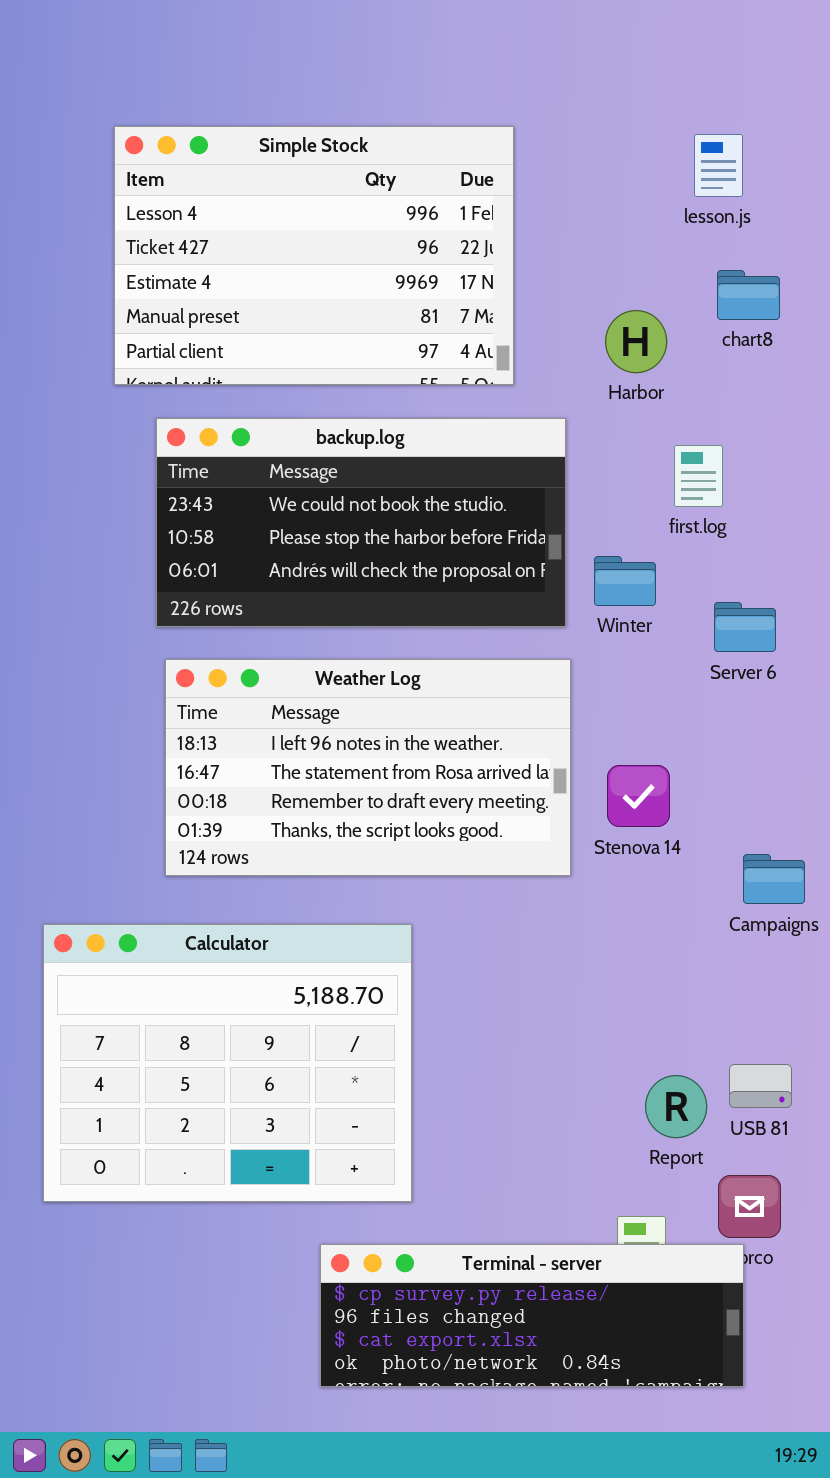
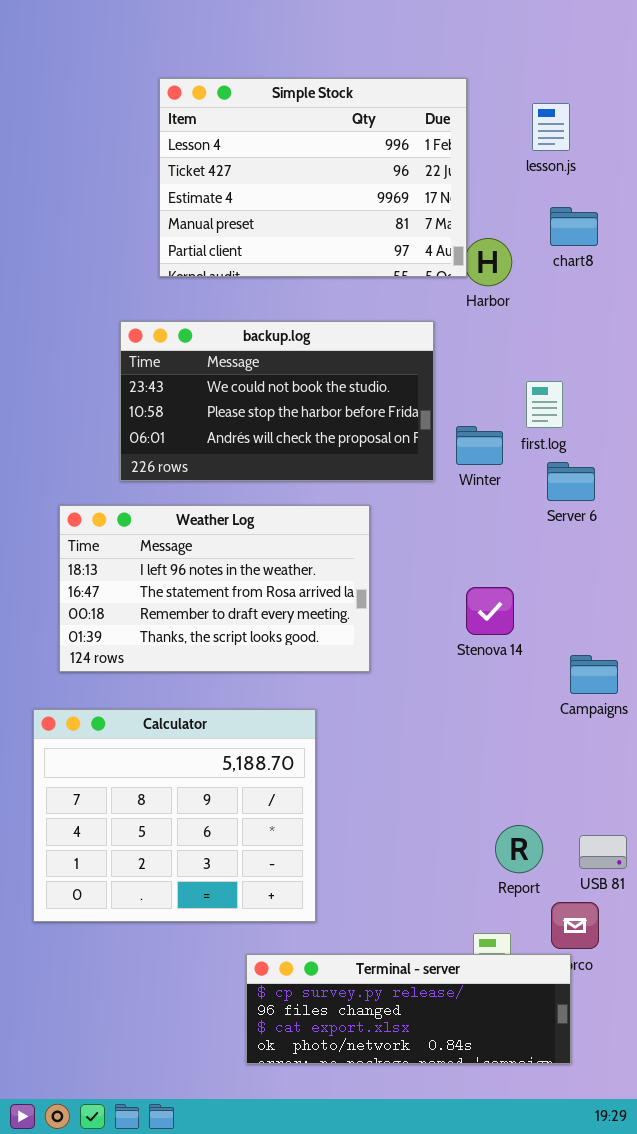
Simple Stock: [114,126,514,385] -> [159,78,467,277], moved
first.log: [674,445,723,507] -> [526,381,563,428], moved
Weather Log: [165,659,571,876] -> [59,505,370,672], moved
USB 81: [729,1064,792,1108] -> [579,835,627,869], moved

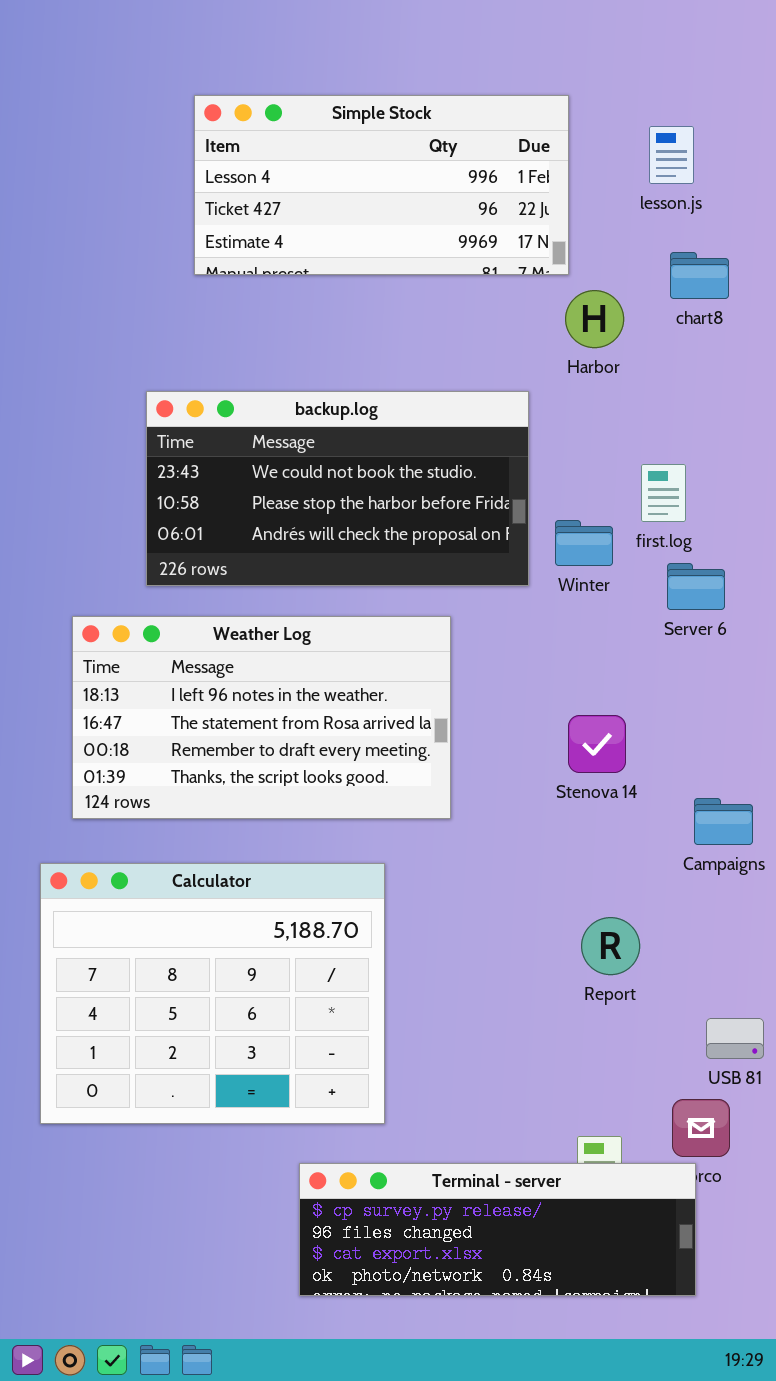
Simple Stock: [159,78,467,277] -> [194,95,569,275], resized
Report: [495,825,543,873] -> [581,917,640,975], moved

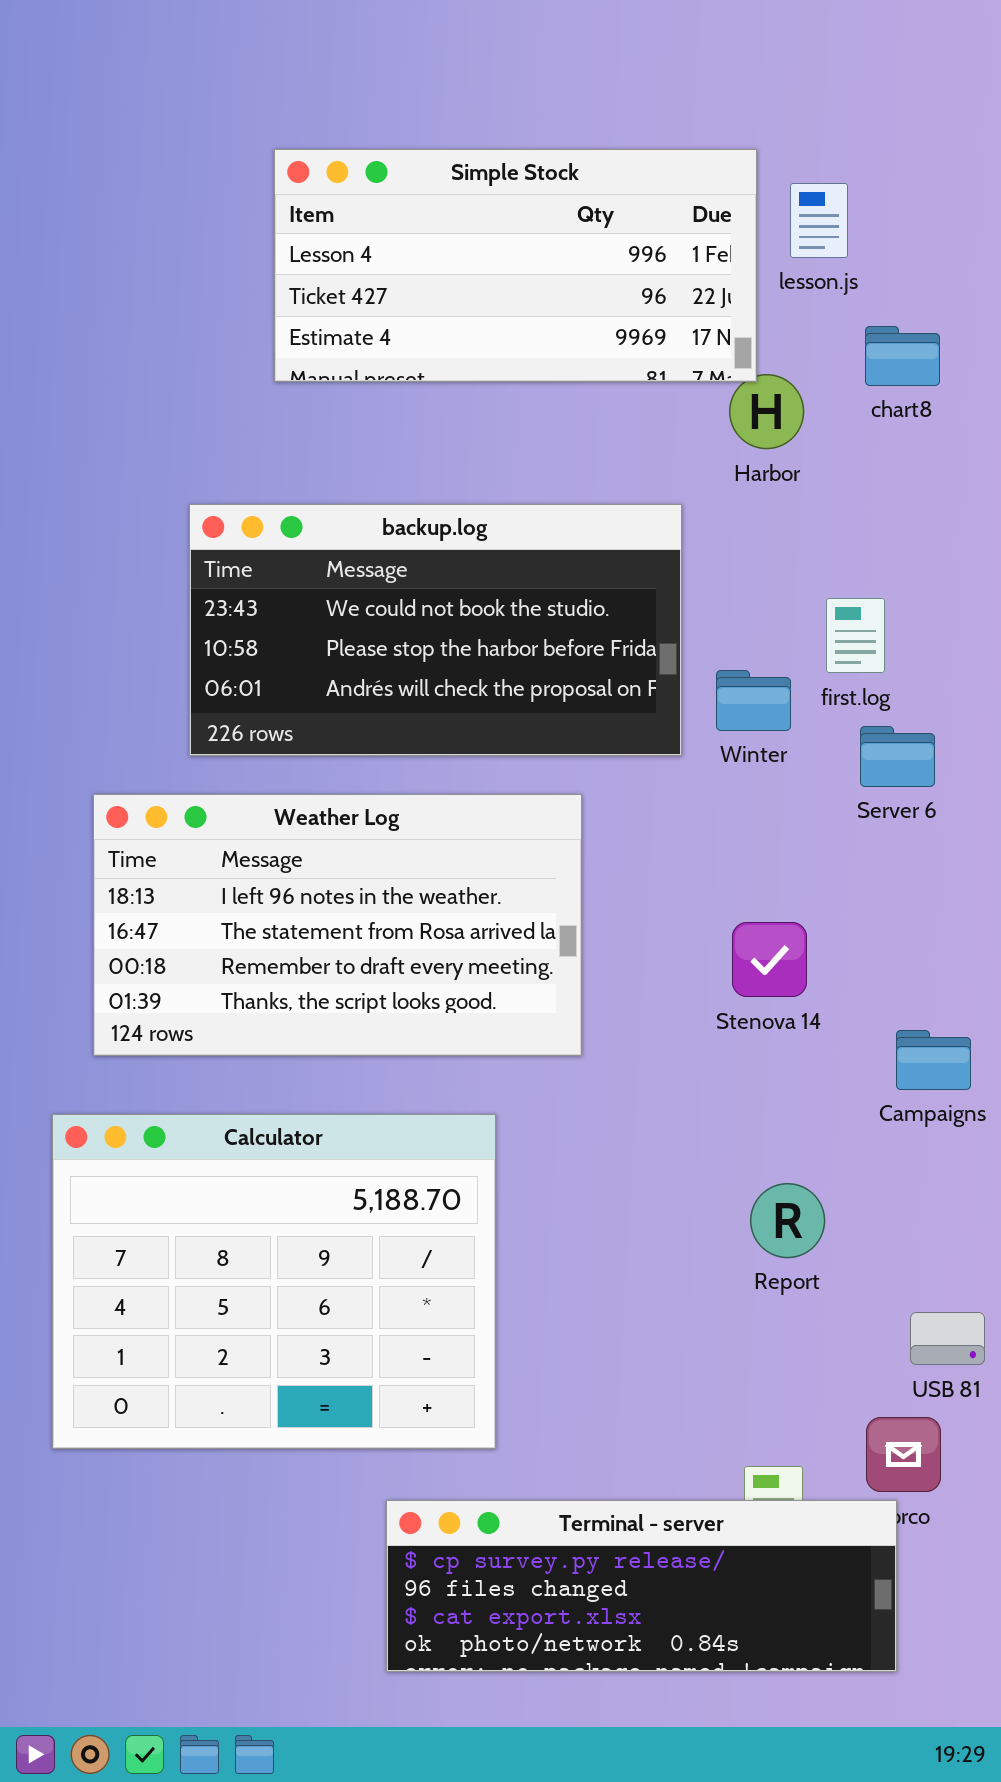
Simple Stock: [194,95,569,275] -> [274,149,757,382], moved
lesson.js: [649,126,694,184] -> [790,183,848,258], moved

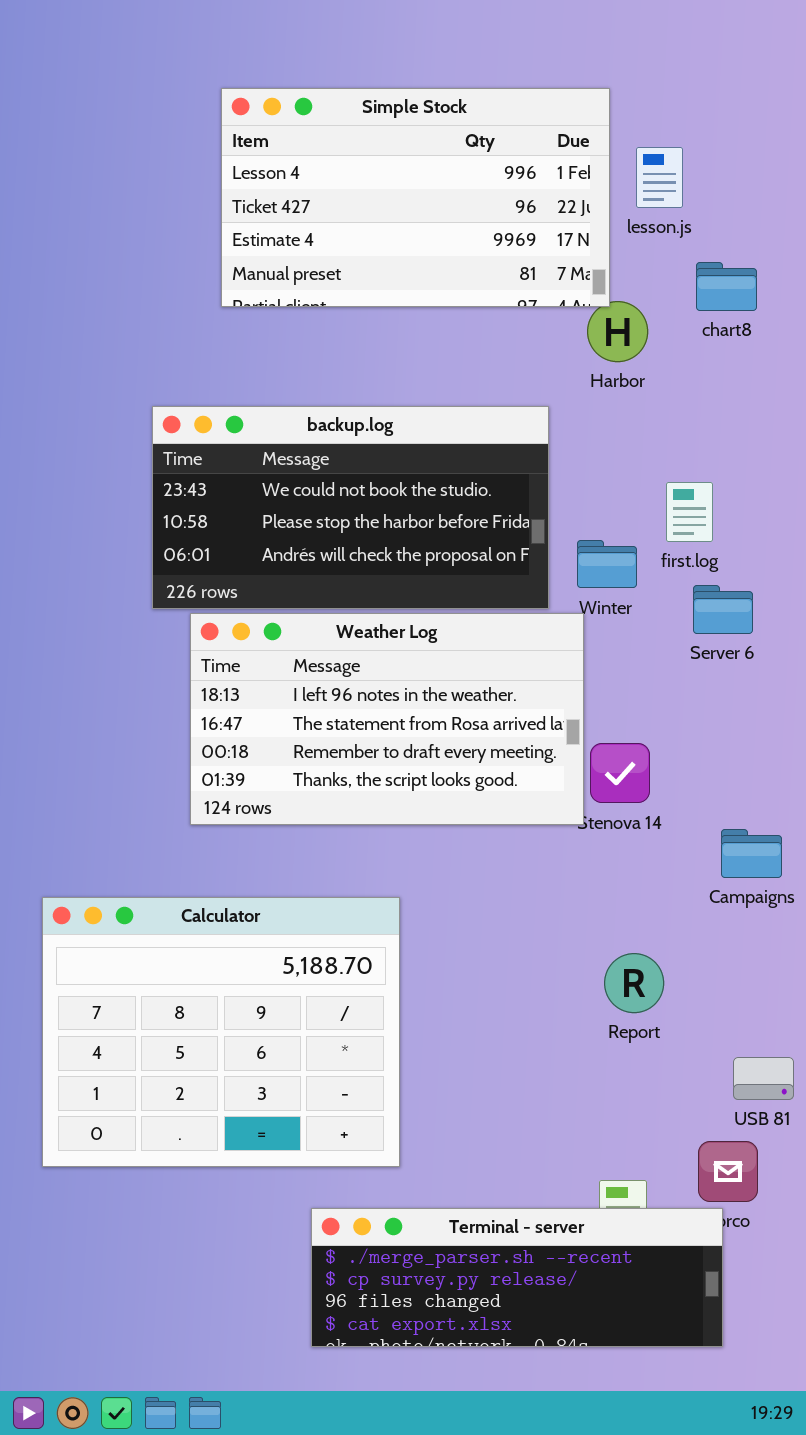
Simple Stock: [274,149,757,382] -> [221,88,610,307], resized
Weather Log: [93,794,582,1056] -> [190,613,584,825], moved
Terminal - server: [386,1500,897,1672] -> [311,1208,723,1347], scrolled up 1 row

